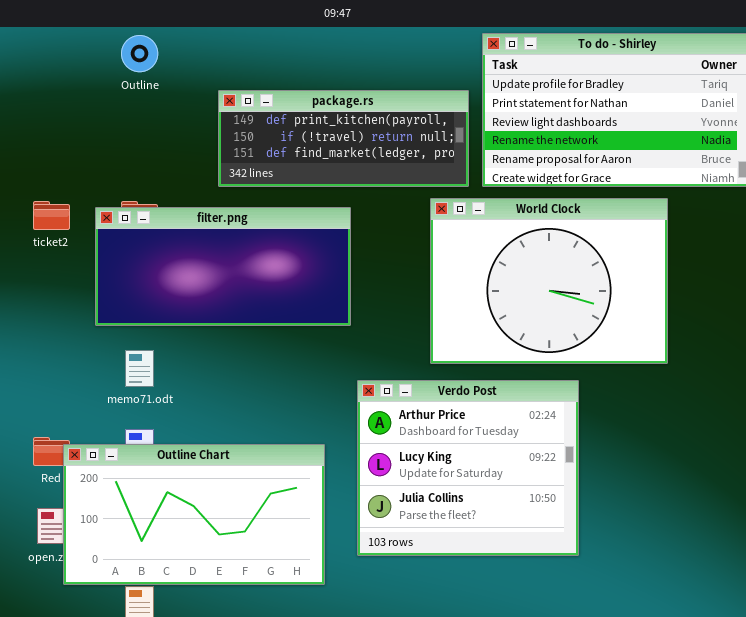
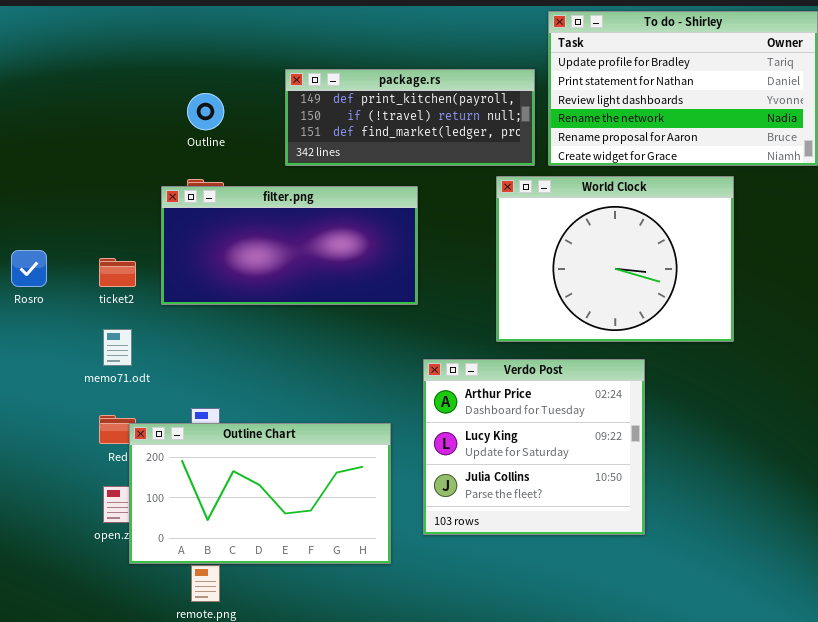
Outline: [121,35,158,72] -> [187,93,224,130], moved
ticket2: [33,201,70,230] -> [99,258,136,287], moved
memo71.odt: [125,350,154,387] -> [103,329,132,366], moved

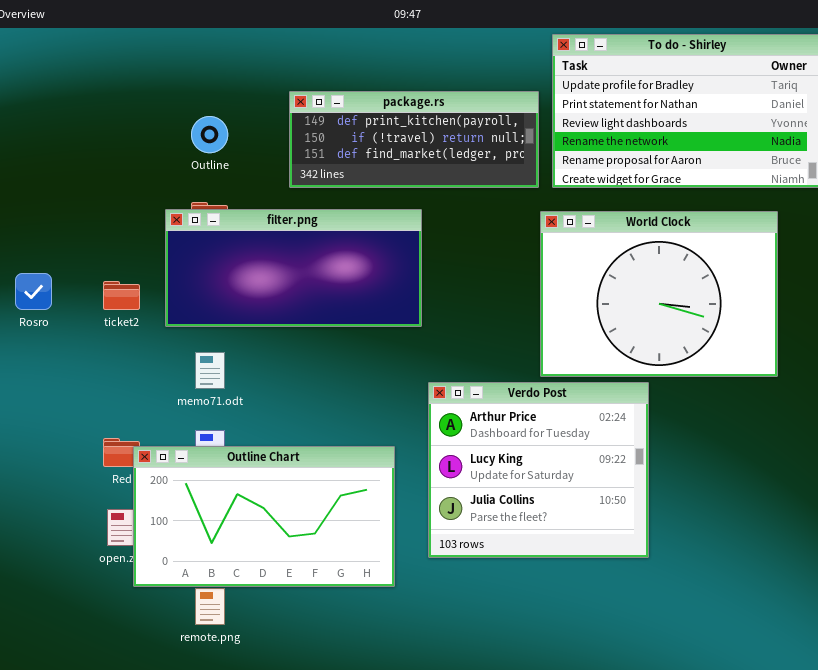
World Clock: [496,176,734,342] -> [540,211,778,377], moved
memo71.odt: [103,329,132,366] -> [195,352,225,389], moved

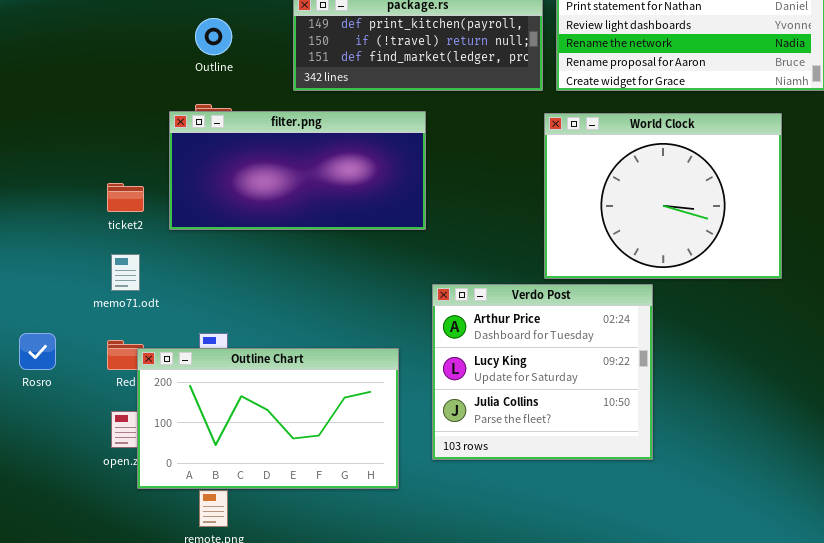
Rosro: [15,273,52,310] -> [19,333,56,370], moved
memo71.odt: [195,352,225,389] -> [111,254,140,291], moved

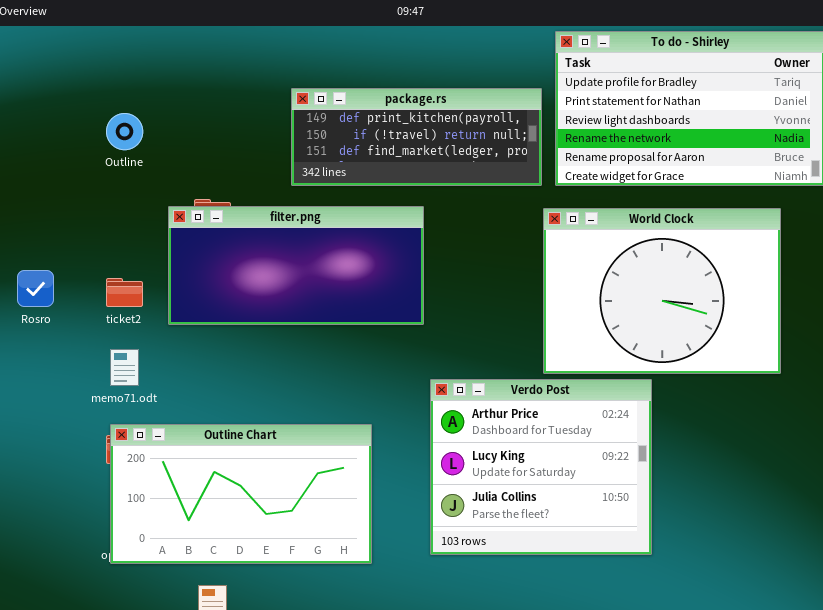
Outline: [195,18,232,55] -> [106,113,143,150], moved
Rosro: [19,333,56,370] -> [17,270,54,307], moved
Outline Chart: [137,348,399,489] -> [110,424,372,564], moved

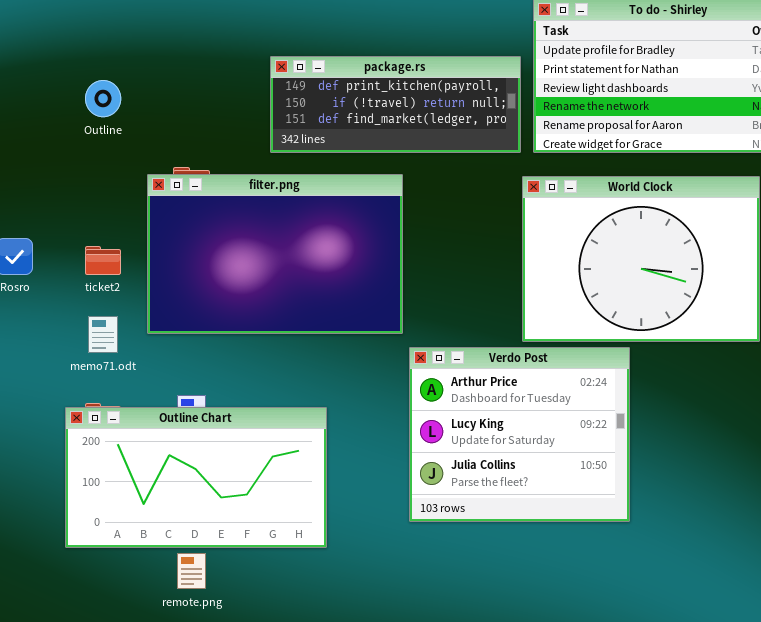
filter.png: [168,206,424,325] -> [147,174,403,334], resized
Outline Chart: [110,424,372,564] -> [65,407,327,548], moved

